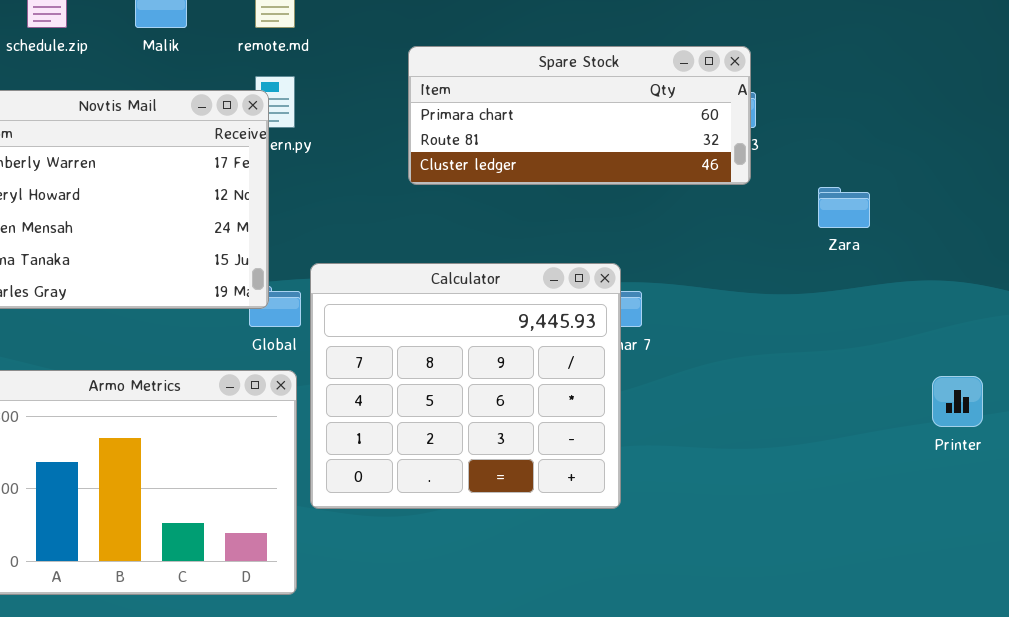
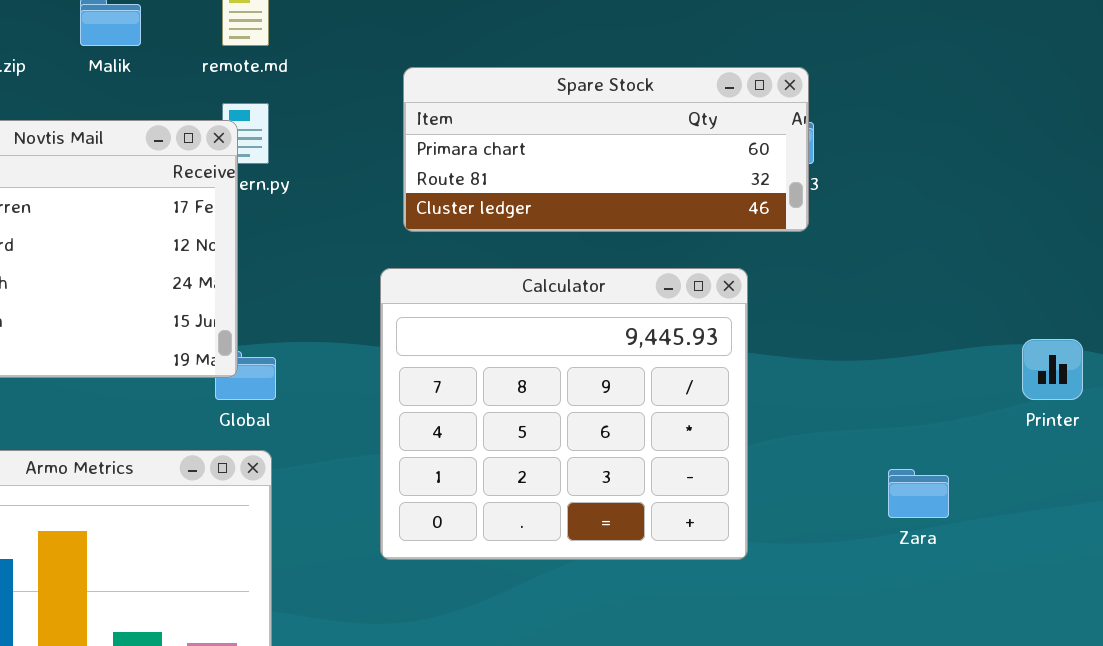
Zara: [818,187,870,228] -> [888,469,949,518], moved
Calculator: [310,263,621,509] -> [380,268,748,560], moved
Printer: [932,376,983,427] -> [1022,339,1083,400], moved

